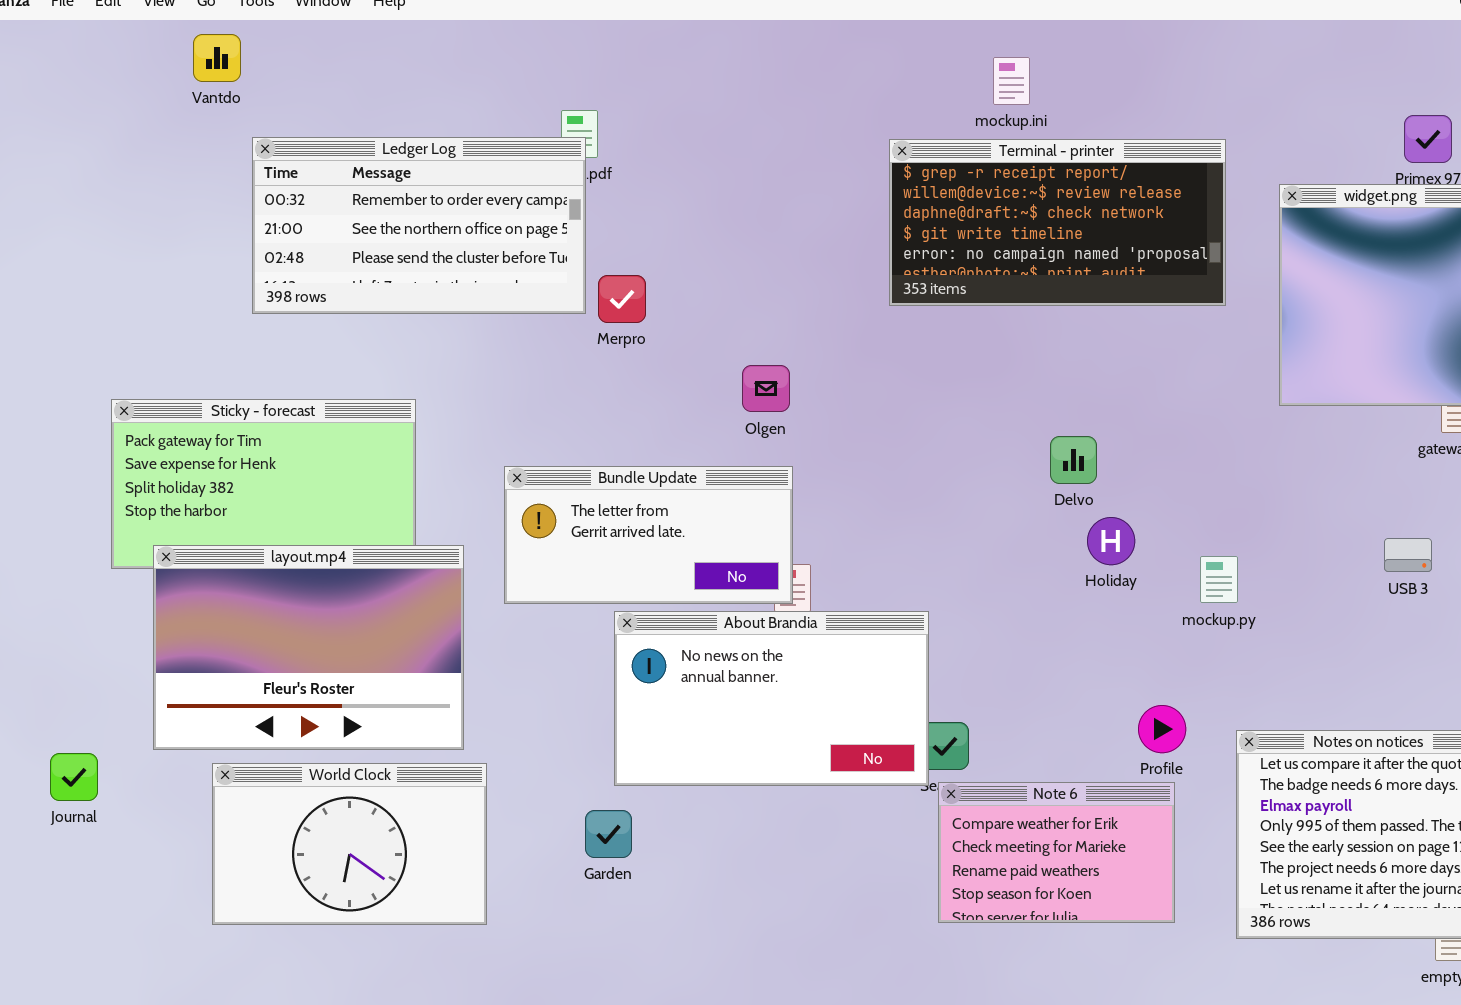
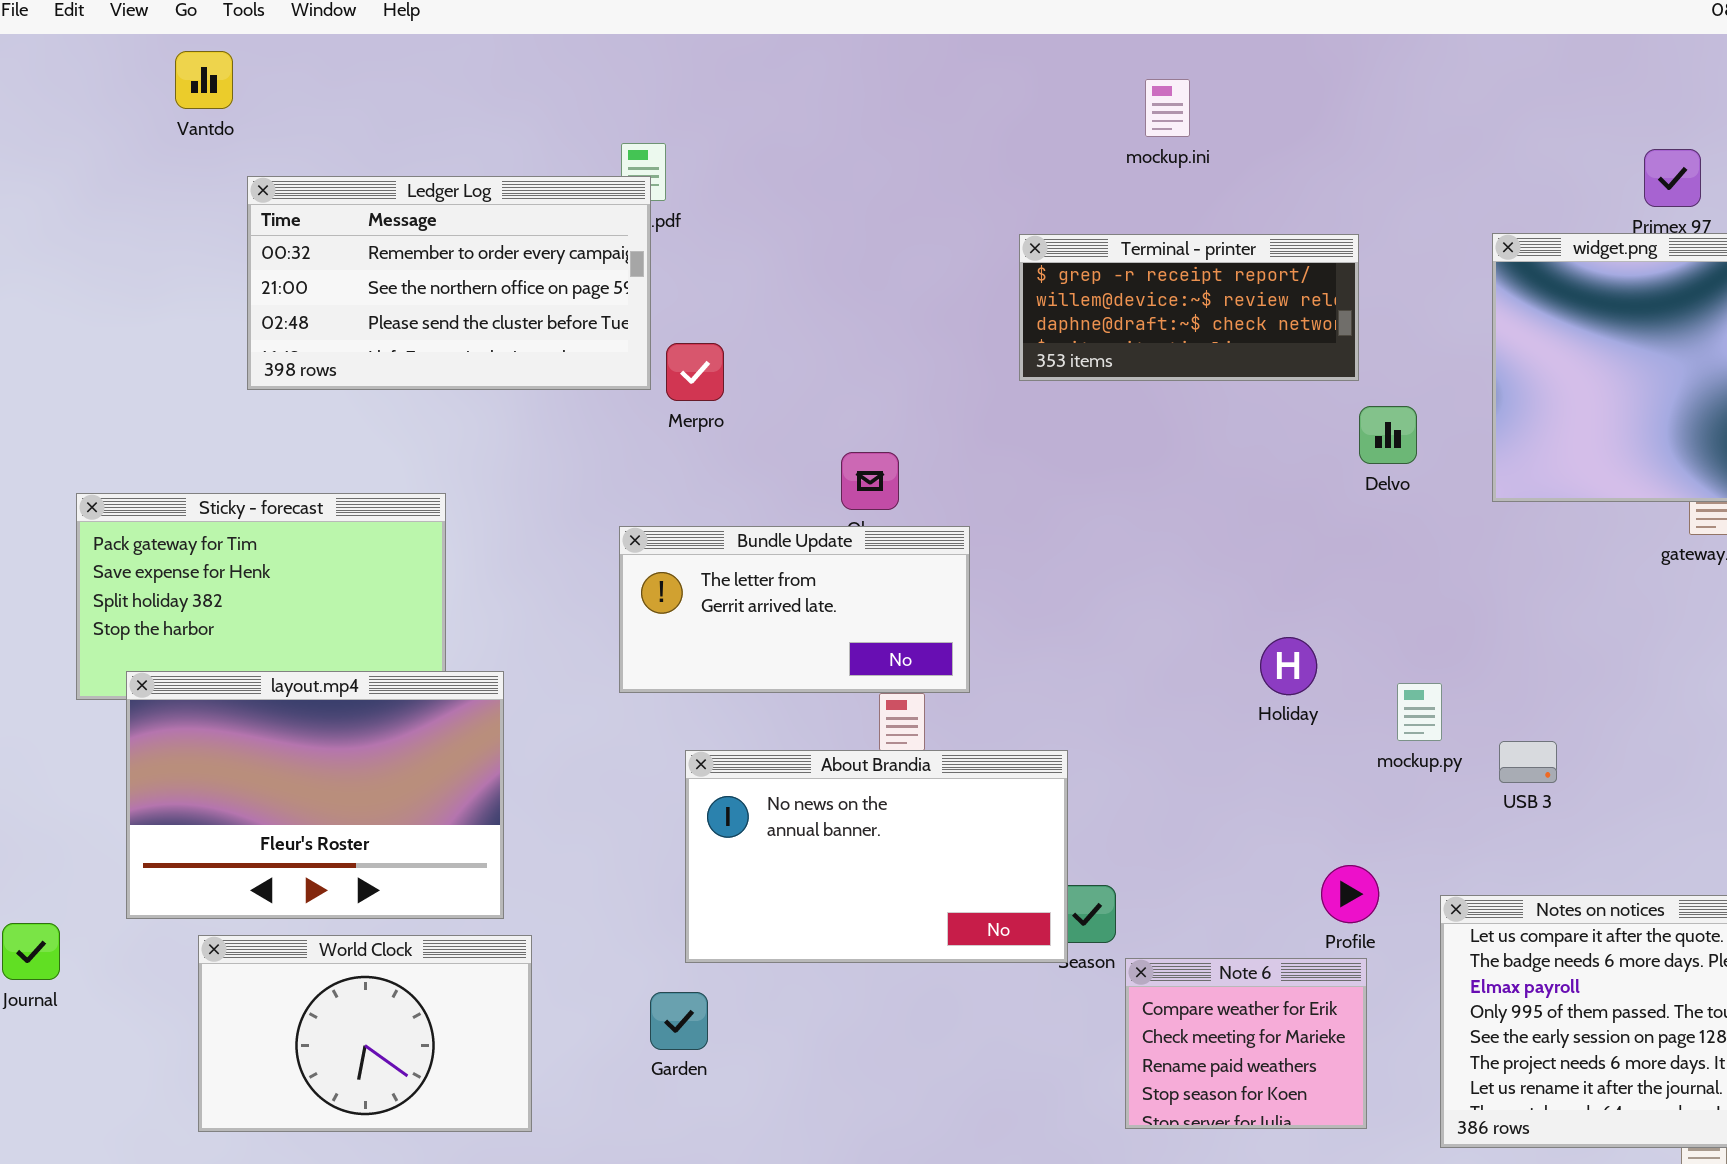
Terminal - printer: [889,139,1226,306] -> [1019,234,1359,381], resized
Delvo: [1050,436,1097,484] -> [1359,406,1417,464], moved
Bundle Update: [504,466,793,604] -> [619,526,970,693], moved
USB 3: [1384,538,1432,572] -> [1499,741,1557,783], moved
Note 6: [938,782,1175,923] -> [1125,958,1367,1129], resized

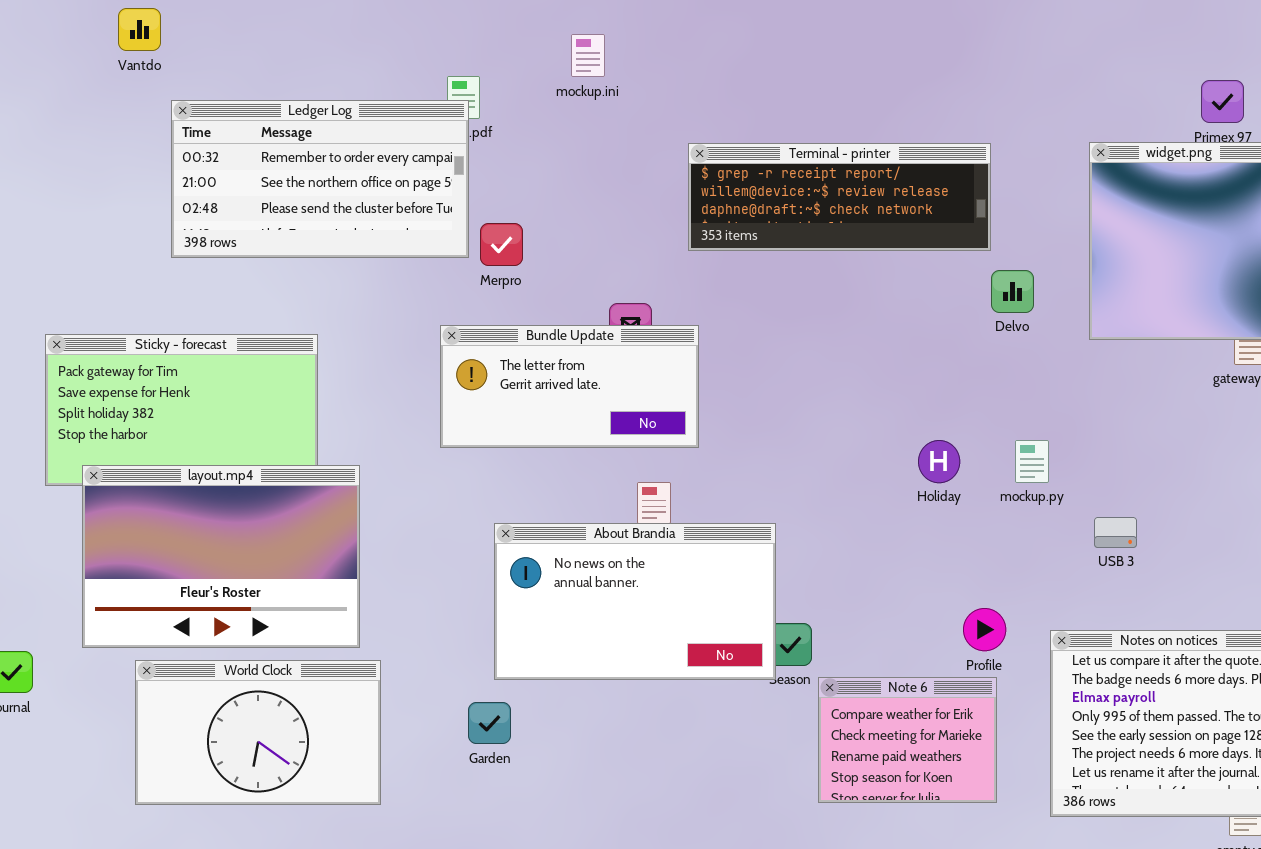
mockup.ini: [1145,79,1190,137] -> [571,34,605,77], moved
Terminal - printer: [1019,234,1359,381] -> [688,143,991,251], resized
Bundle Update: [619,526,970,693] -> [440,325,699,448], moved
mockup.py: [1397,683,1442,741] -> [1015,440,1049,483], moved

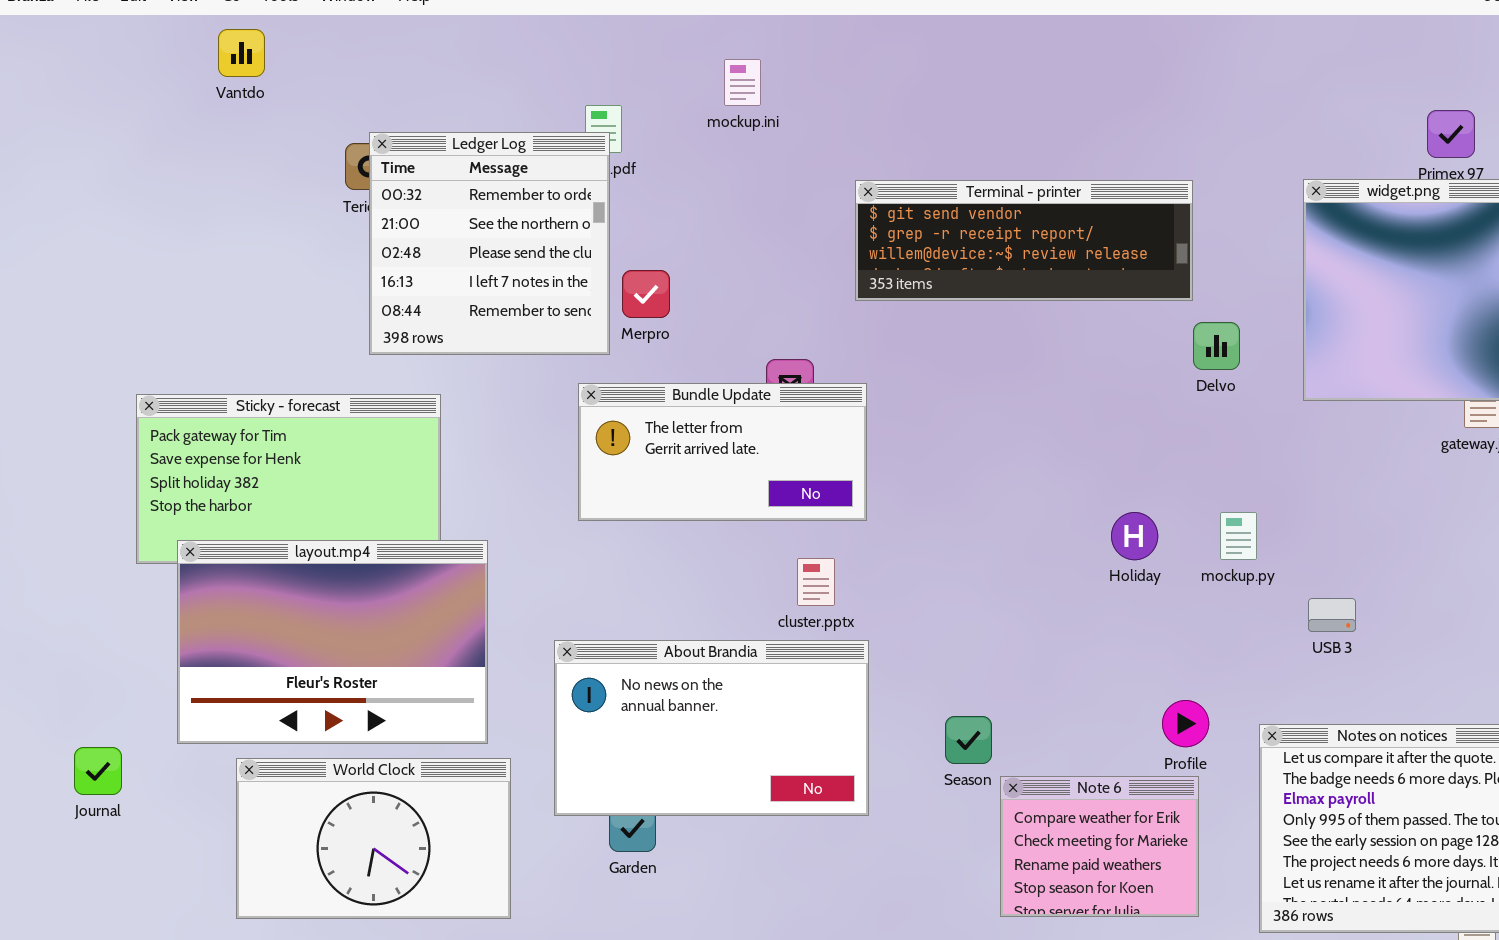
Ledger Log: [171,100,469,258] -> [369,132,610,355], resized
Terminal - printer: [688,143,991,251] -> [855,180,1193,301], scrolled up 1 row
About Brandia: [494,523,776,680] -> [554,640,869,816], moved

